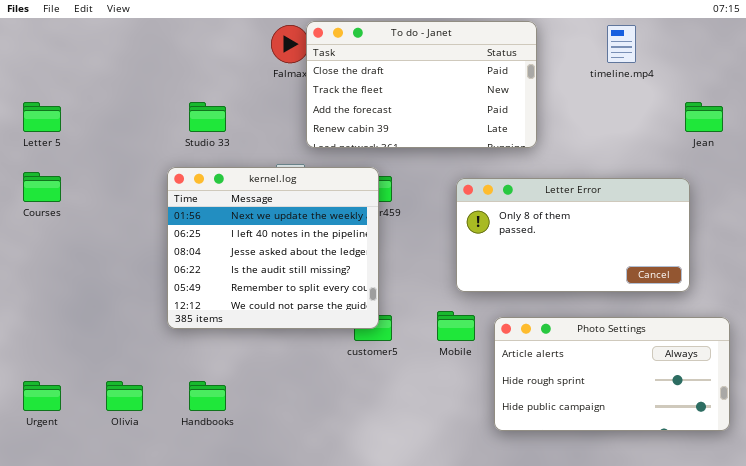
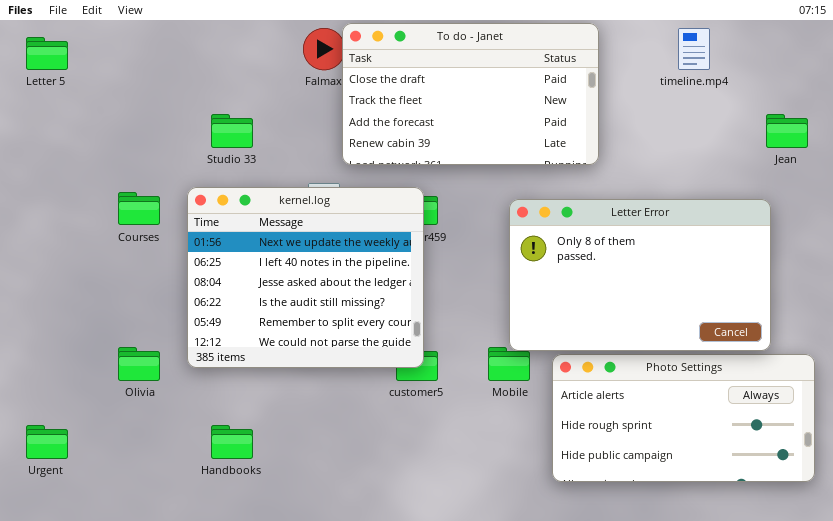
Letter 5: [23,102,61,132] -> [26,37,68,70], moved
Courses: [23,172,61,202] -> [118,192,160,225], moved
Letter Error: [456,178,690,292] -> [509,199,771,351], resized
Olivia: [106,381,143,411] -> [118,347,160,381], moved

